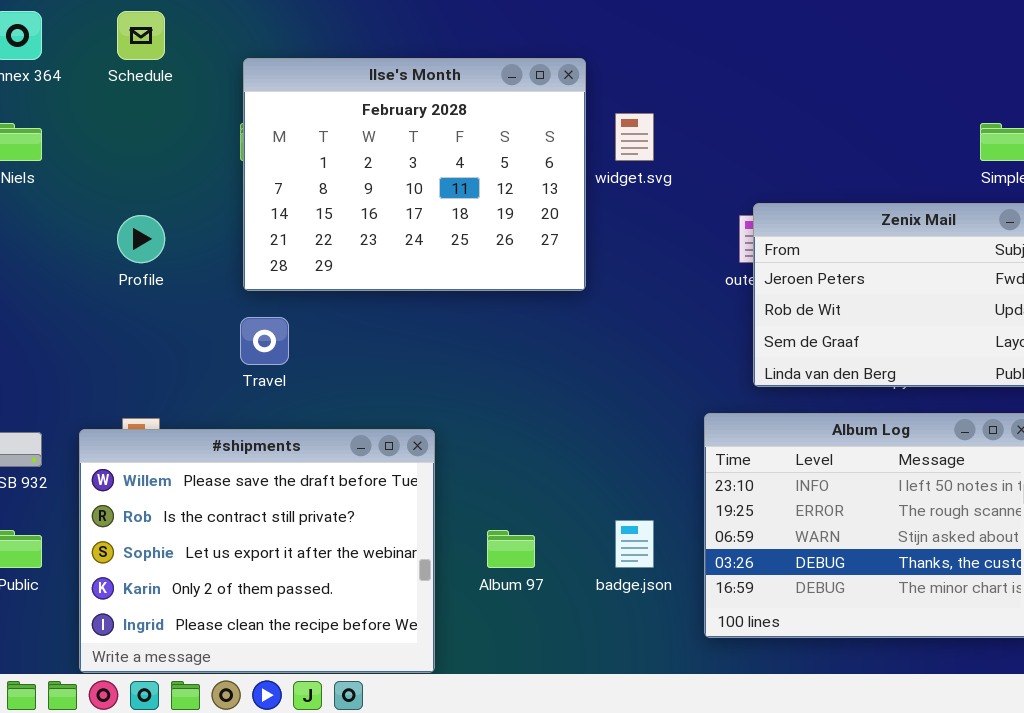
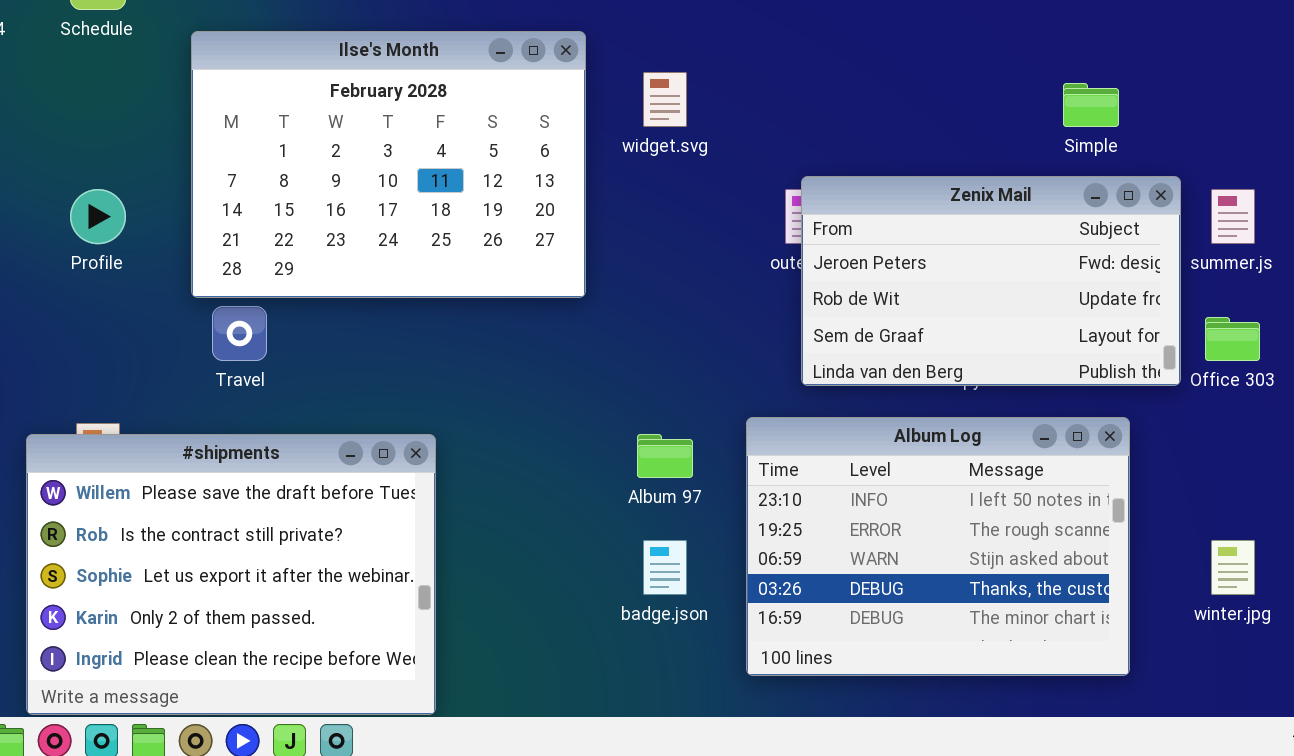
Ilse's Month: [243,58,586,291] -> [191,31,586,298], moved
Album 97: [487,530,535,568] -> [637,434,693,478], moved

